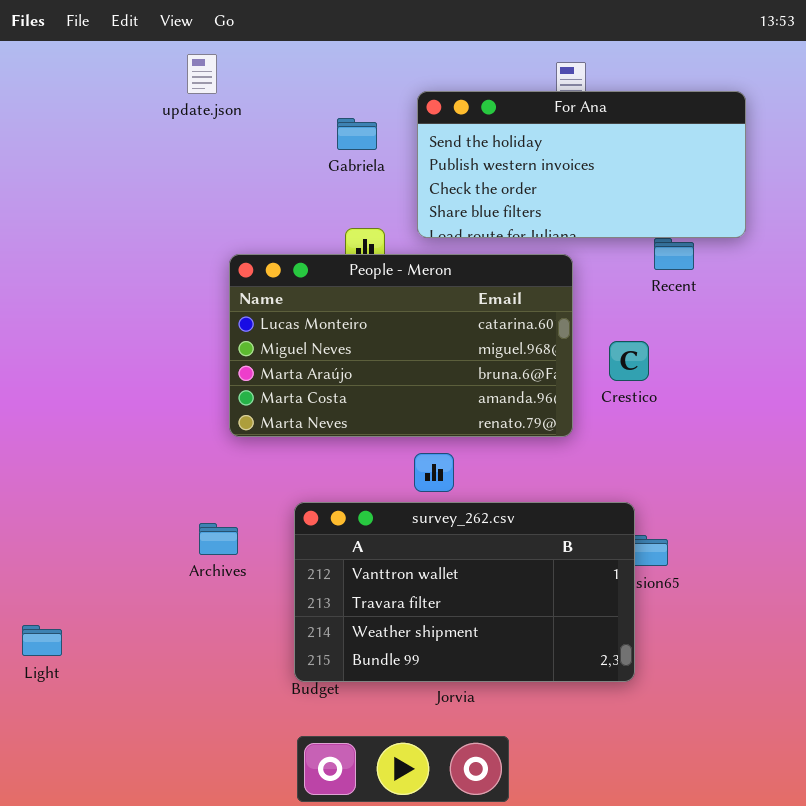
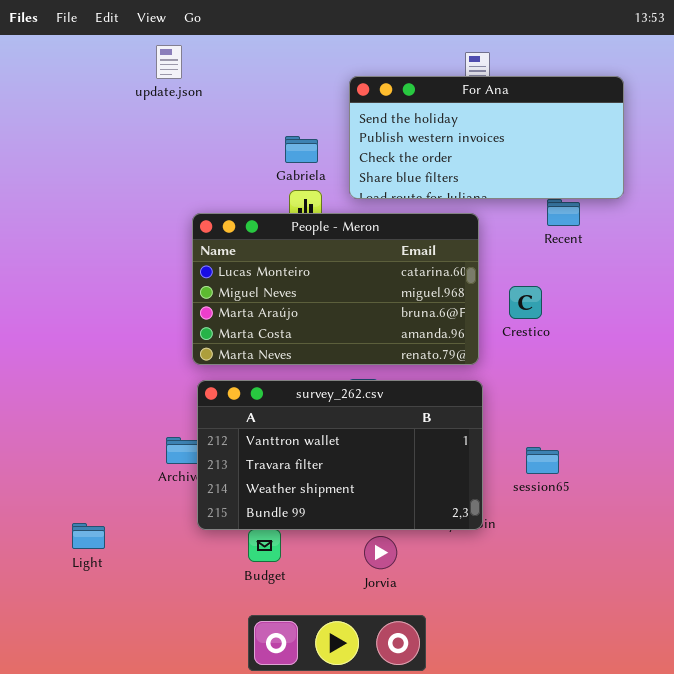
Gabriela: [337,118,377,150] -> [285,136,318,163], moved
survey_262.csv: [294,502,635,682] -> [197,380,483,530], moved
Light: [22,625,62,656] -> [72,523,105,549], moved

